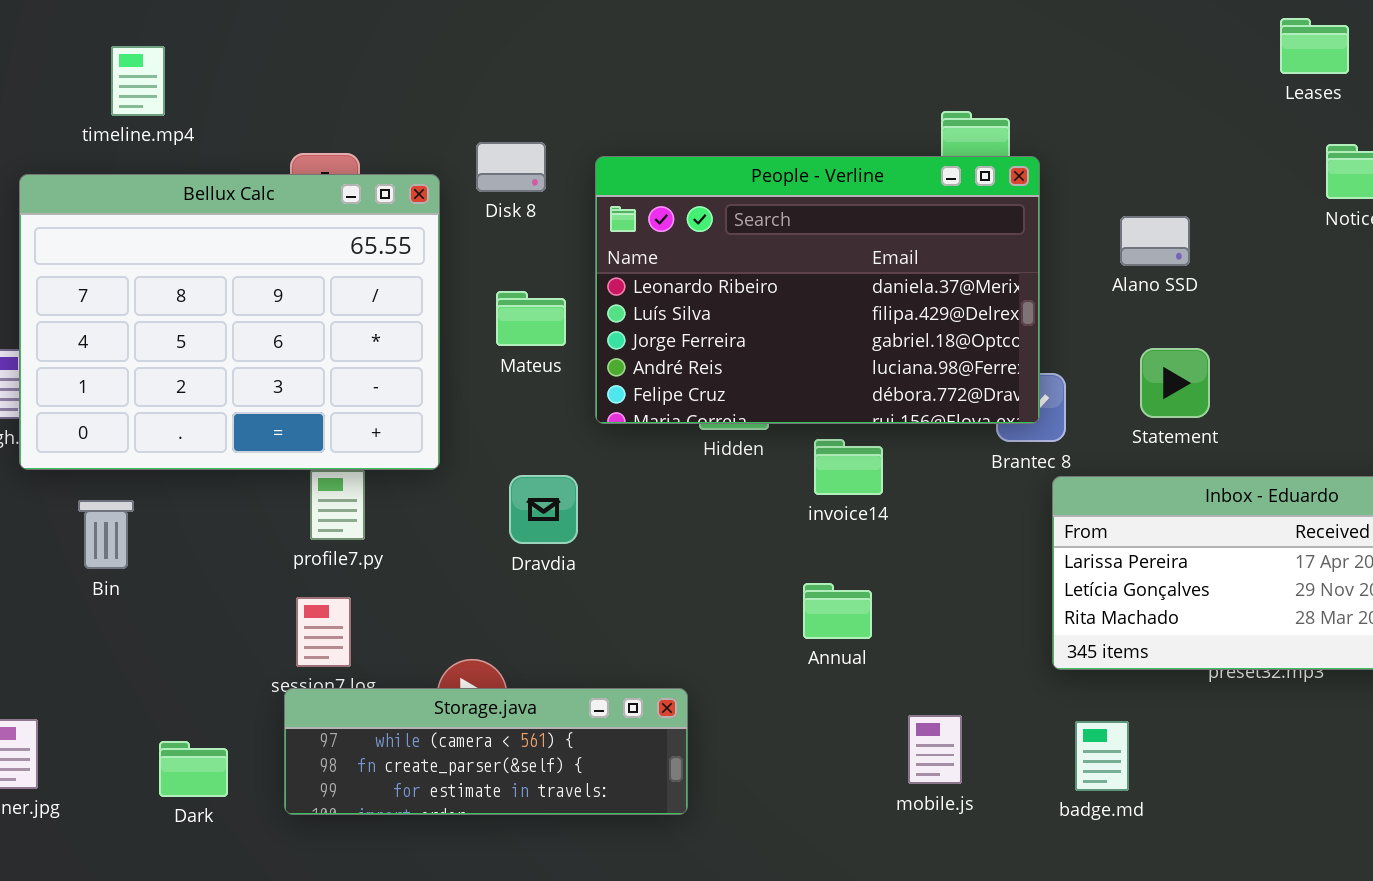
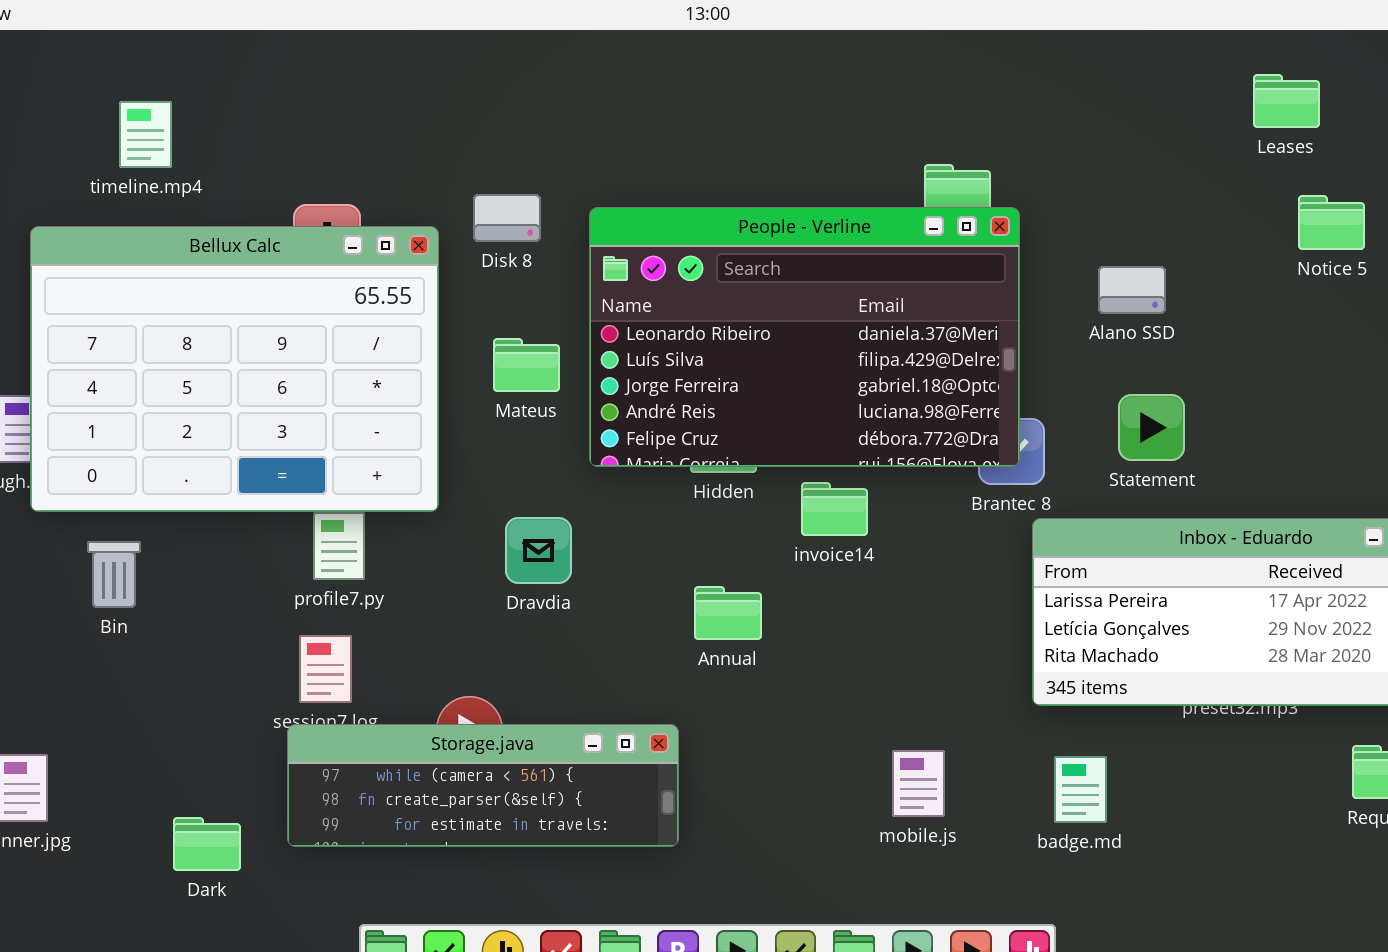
Annual: [803,583,872,639] -> [694,586,762,640], moved
Dark: [159,741,228,797] -> [173,817,241,871], moved

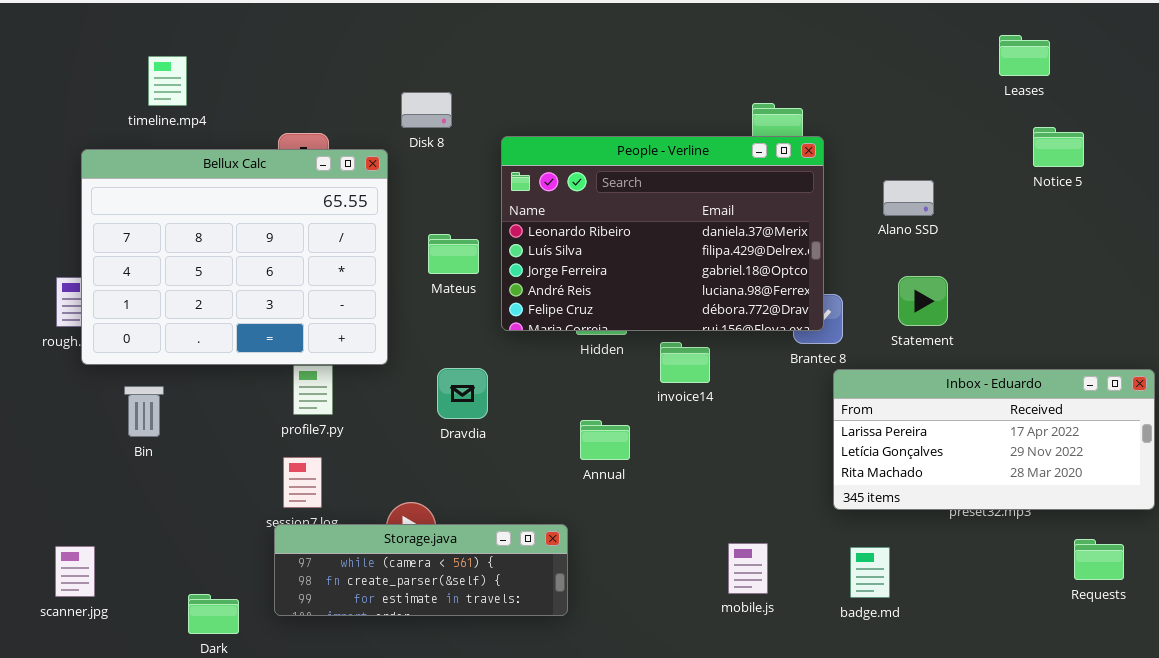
Disk 8: [473,194,541,242] -> [401,92,452,128], moved

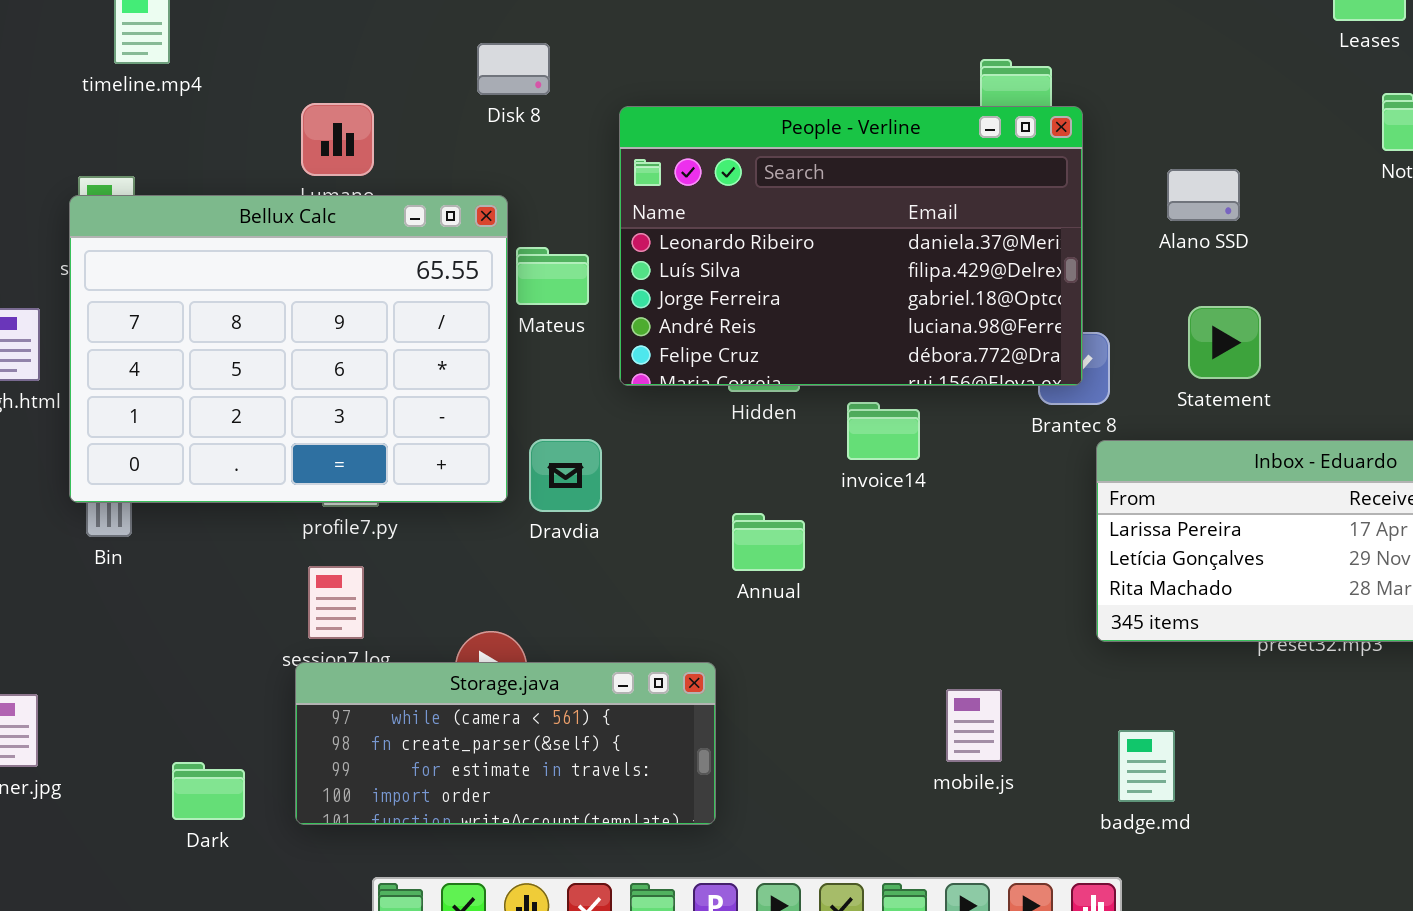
Bellux Calc: [81,149,388,365] -> [69,195,508,503], moved
Storage.java: [274,524,568,616] -> [295,662,716,825], resized
badge.md: [850,547,890,598] -> [1118,730,1175,802], moved

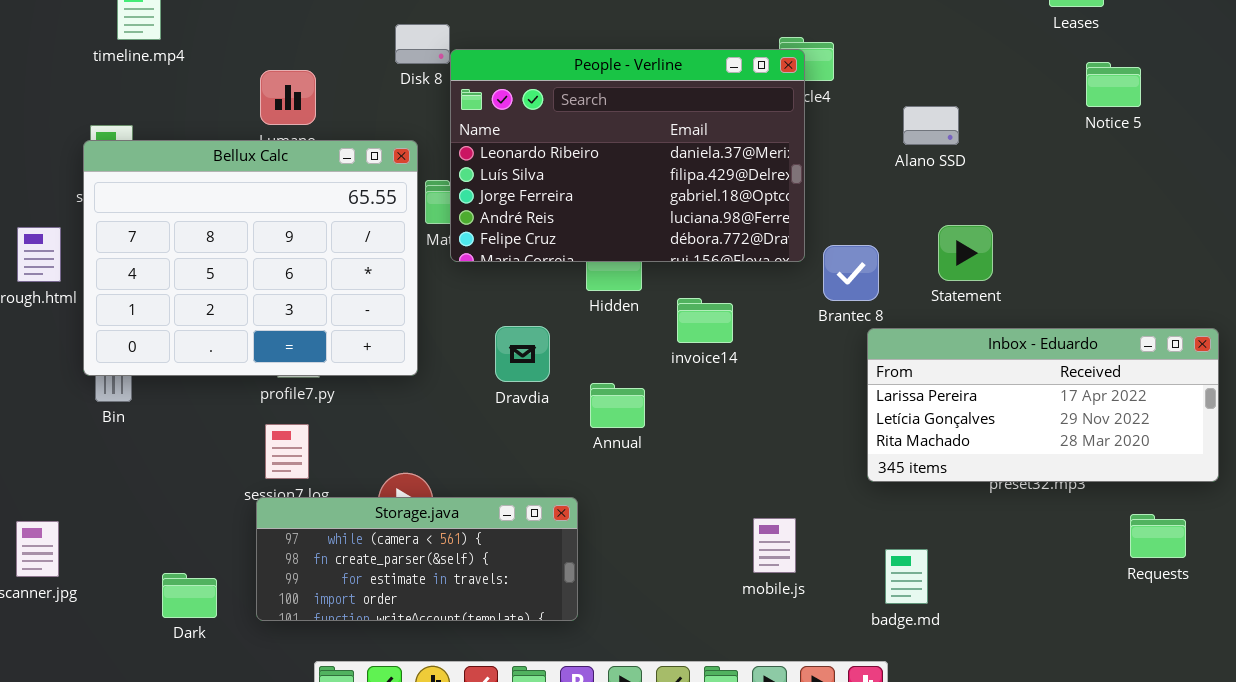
People - Verline: [619,106,1083,386] -> [450,49,805,262], moved
Alano SSD: [1167,169,1240,221] -> [903,106,959,145], moved
Dravdia: [529,439,602,512] -> [495,326,550,382], moved

